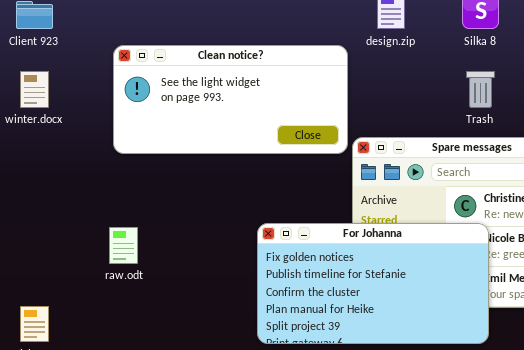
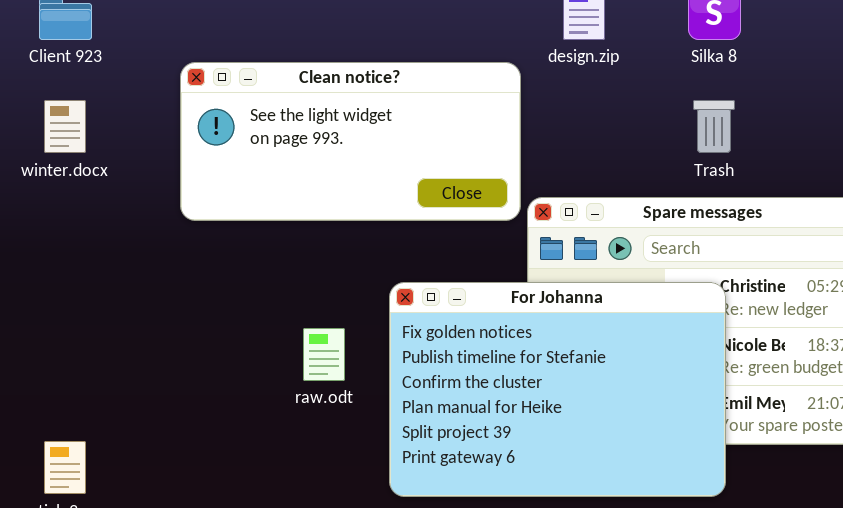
For Johanna: [257,223,489,344] -> [389,282,726,497], resized
raw.odt: [109,227,138,264] -> [303,328,345,381], moved

